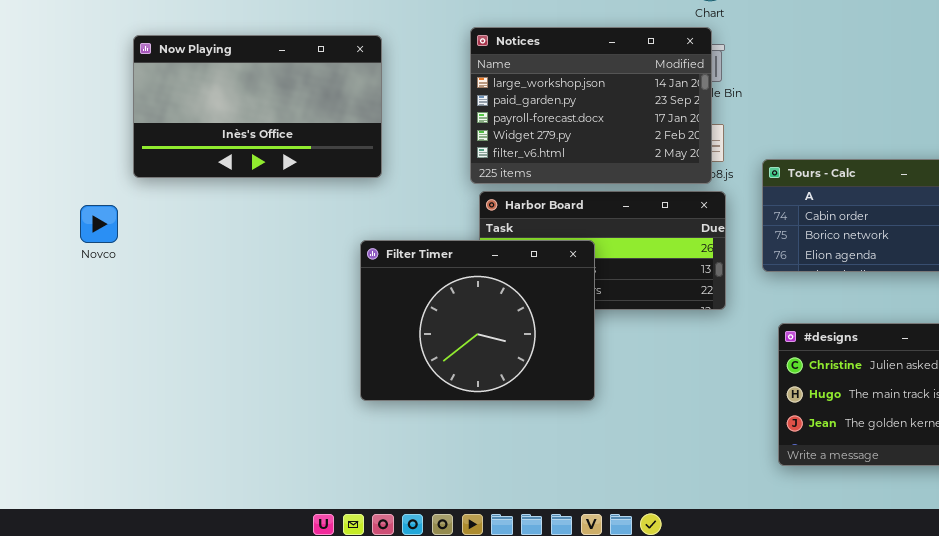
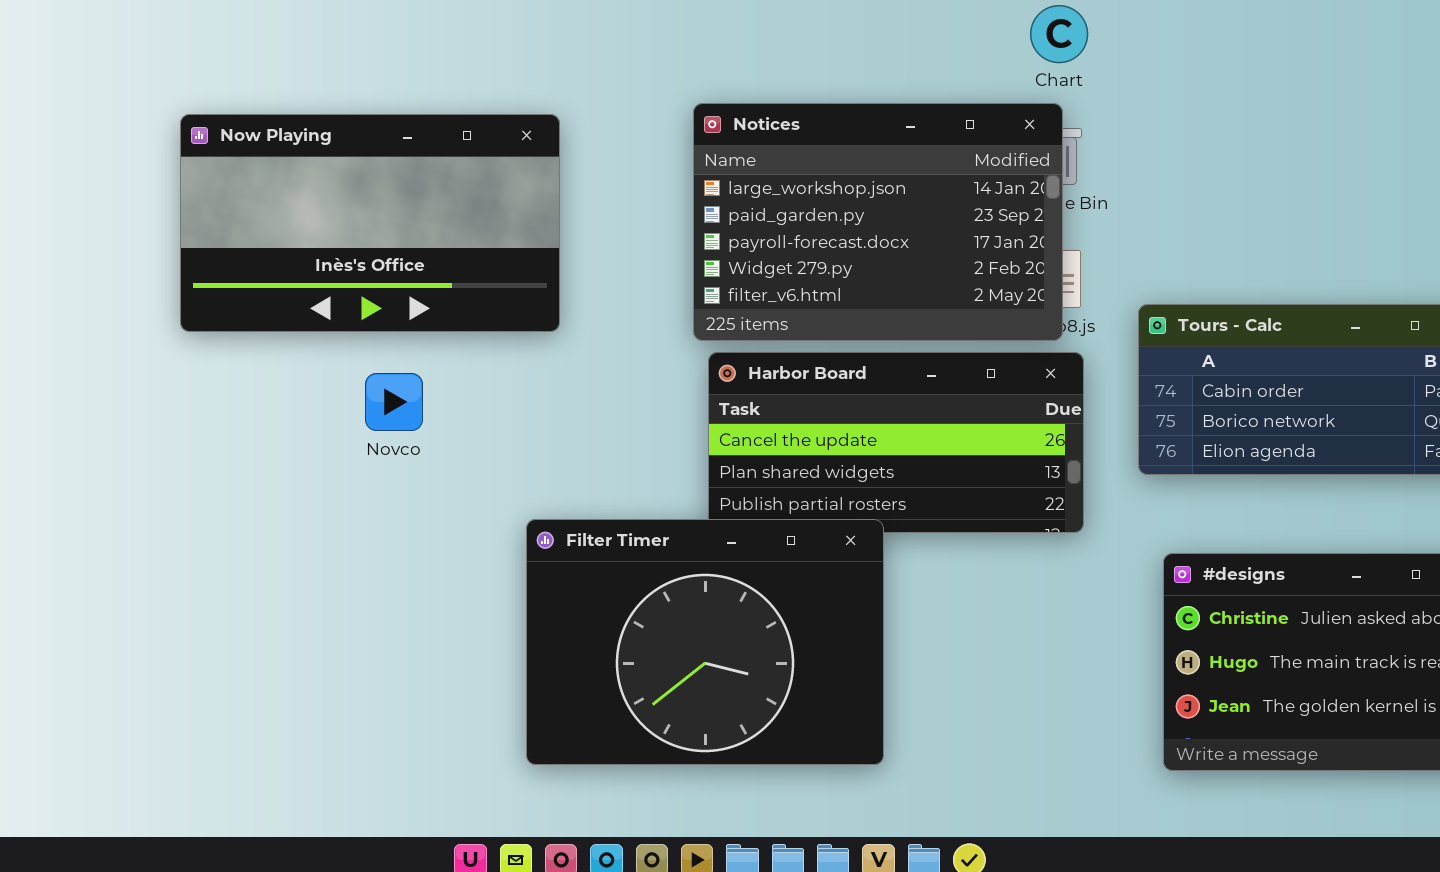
Novco: [80,205,118,243] -> [365,373,423,431], moved
Filter Timer: [360,240,595,401] -> [526,519,884,765], moved

